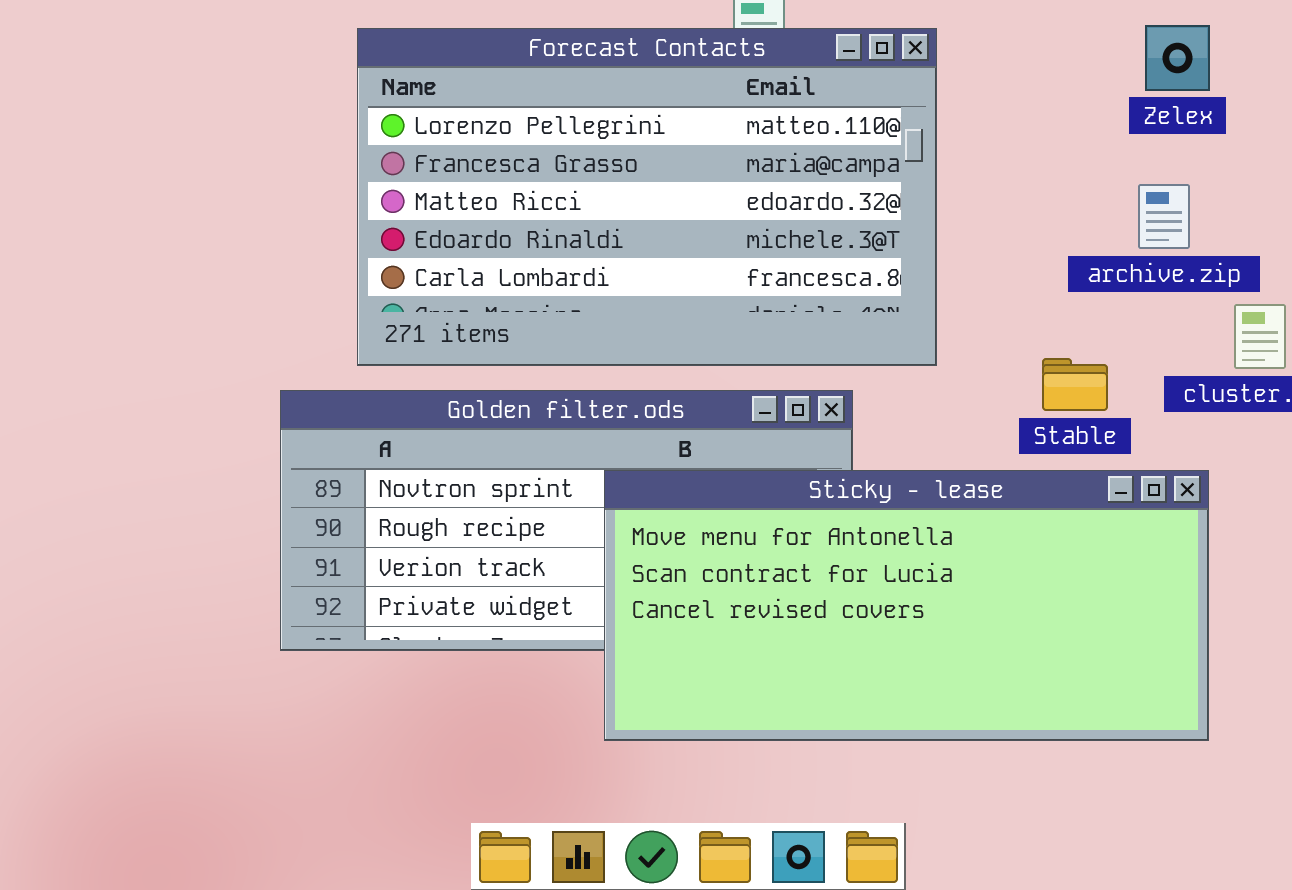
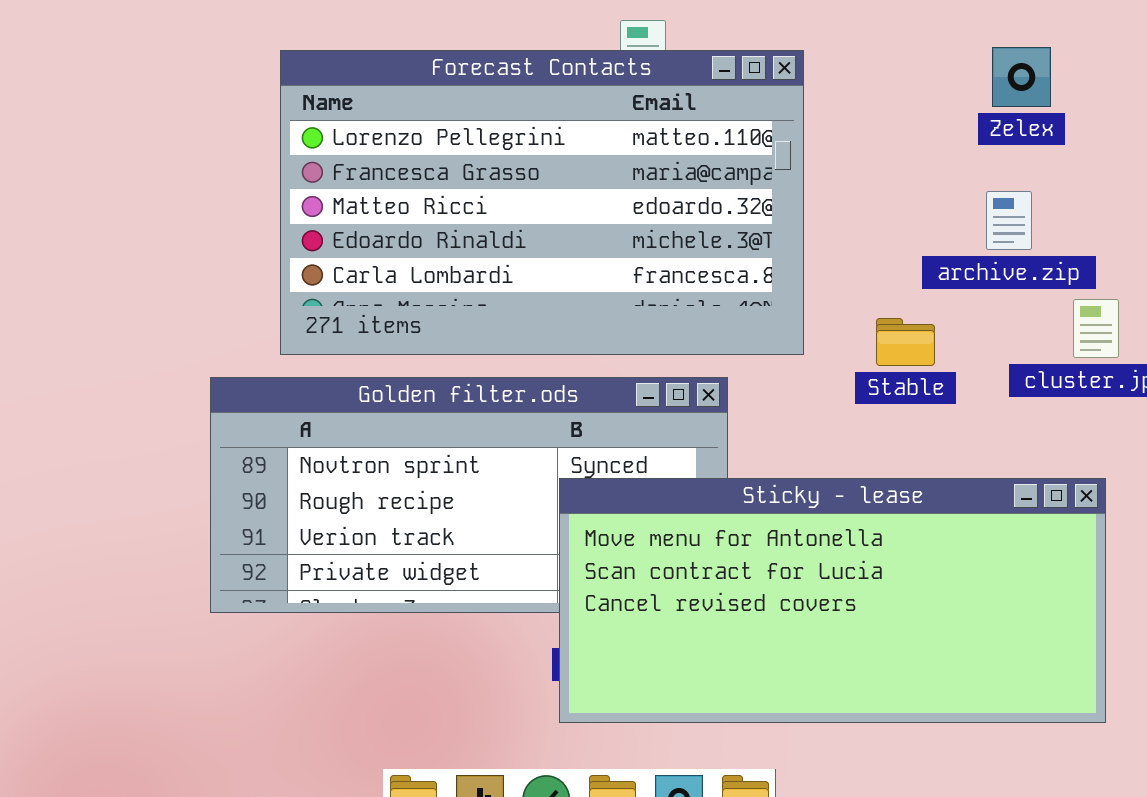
Stable: [1042,358,1108,411] -> [876,318,935,366], moved
Sticky - lease: [604,470,1209,741] -> [559,478,1106,723], moved

